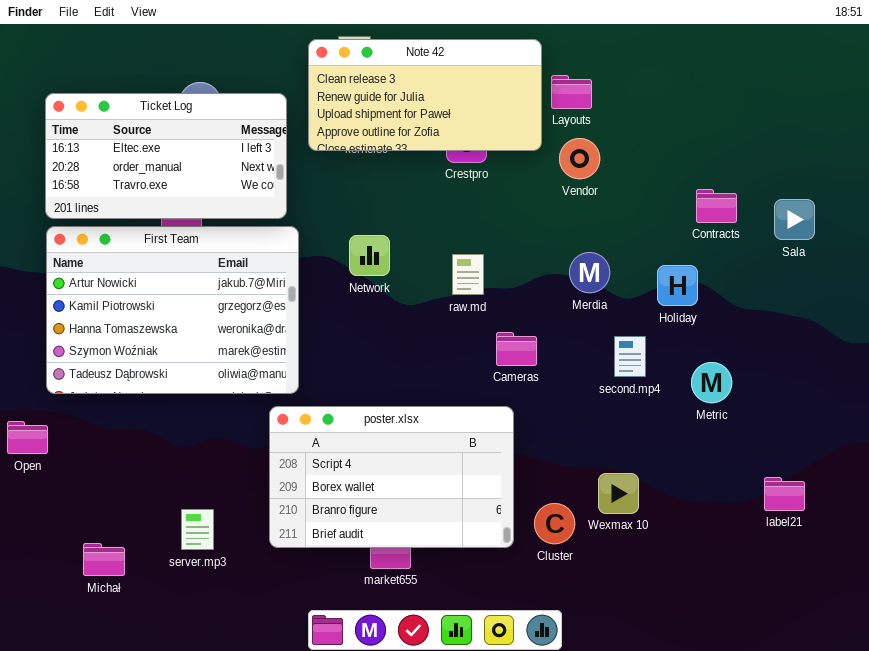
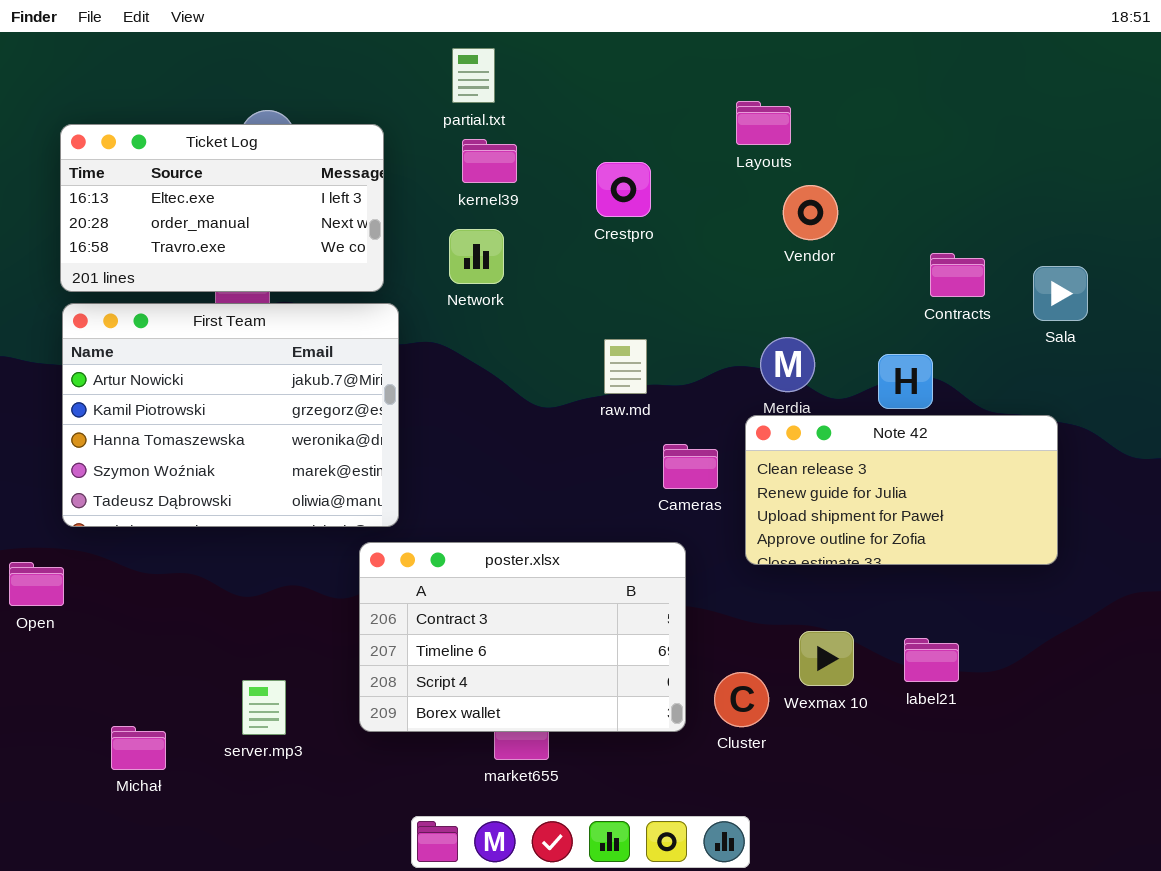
Note 42: [308,39,542,151] -> [745,415,1058,565], moved
Vendor: [559,138,600,179] -> [783,185,838,240], moved
Network: [349,235,390,276] -> [449,229,504,284], moved
poster.xlsx: [269,406,514,548] -> [359,542,686,732], scrolled up 2 rows
label21: [764,477,805,511] -> [904,638,959,682], moved

